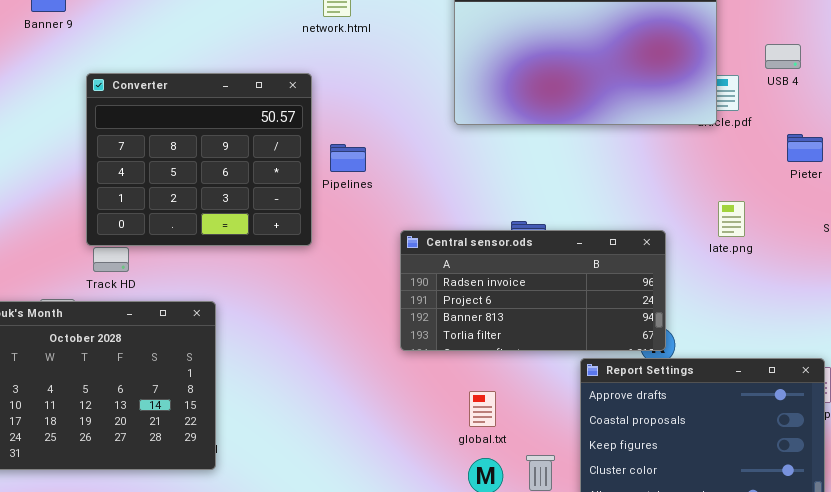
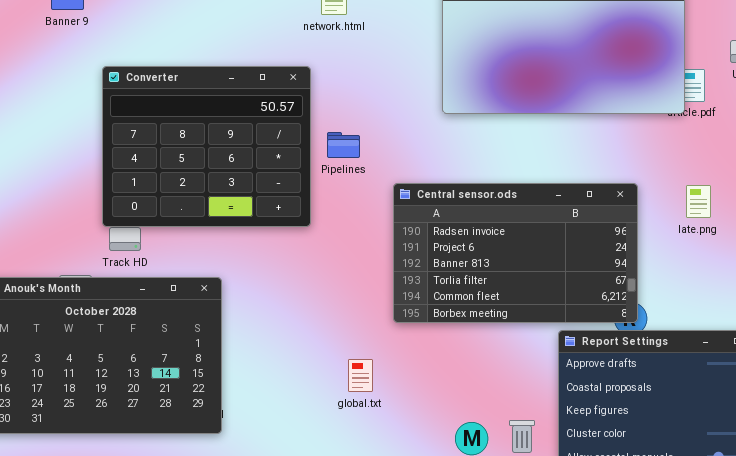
Central sensor.ods: [400,230,666,351] -> [393,183,638,323], resized
global.txt: [469,391,496,427] -> [348,359,373,392], moved

